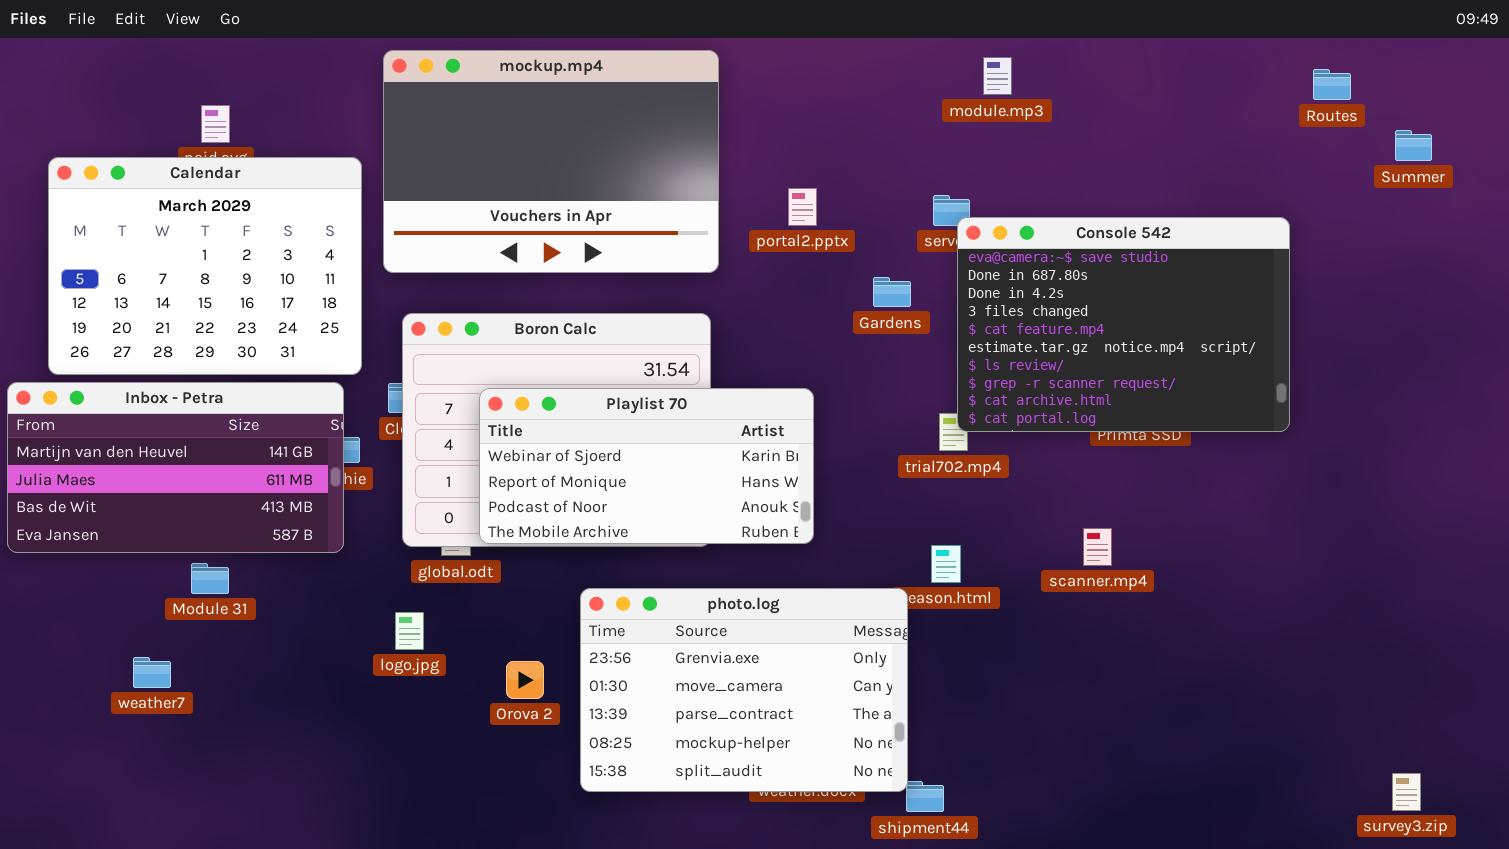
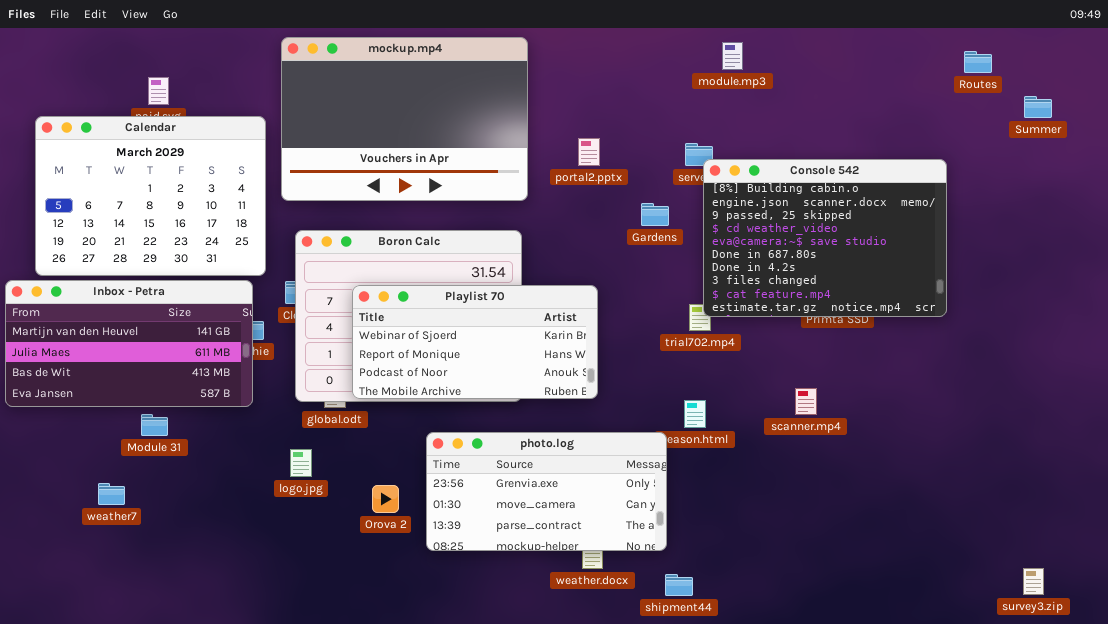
Console 542: [957,217,1290,432] -> [703,159,947,317], scrolled up 4 rows
photo.log: [580,588,908,792] -> [426,432,667,551], resized

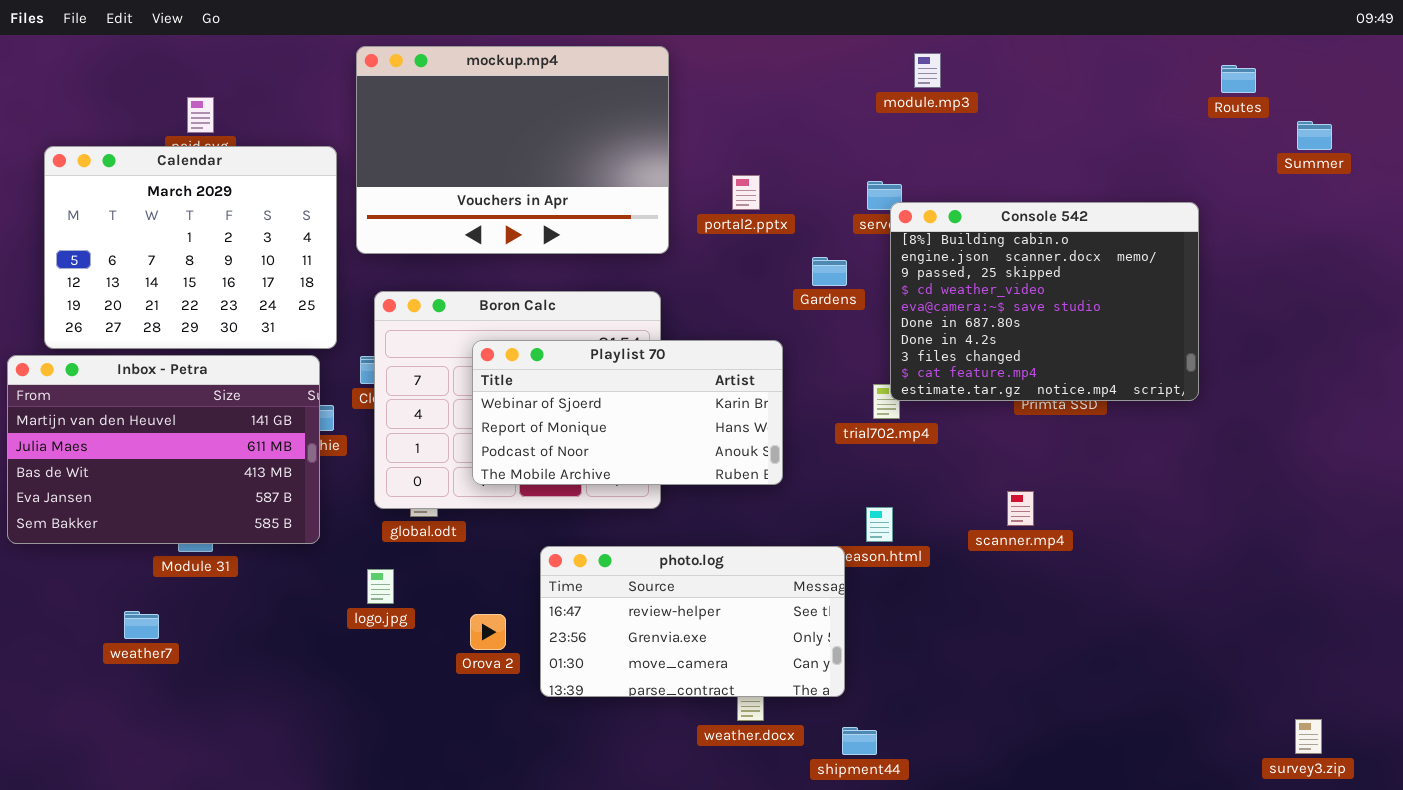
Inbox - Petra: [5,280,253,407] -> [7,355,320,544], resized
Playlist 70: [352,285,598,399] -> [472,340,783,485], moved
photo.log: [426,432,667,551] -> [540,546,845,697], scrolled up 1 row

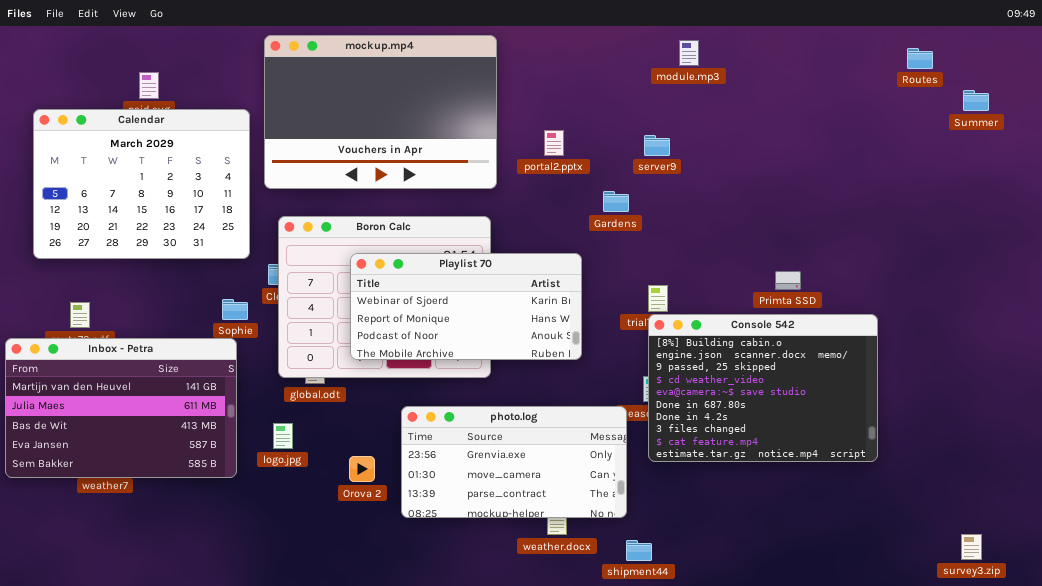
Console 542: [890,202,1199,401] -> [648,314,878,462], moved
Inbox - Petra: [7,355,320,544] -> [5,338,237,478], moved
photo.log: [540,546,845,697] -> [401,406,627,518], scrolled down 1 row

